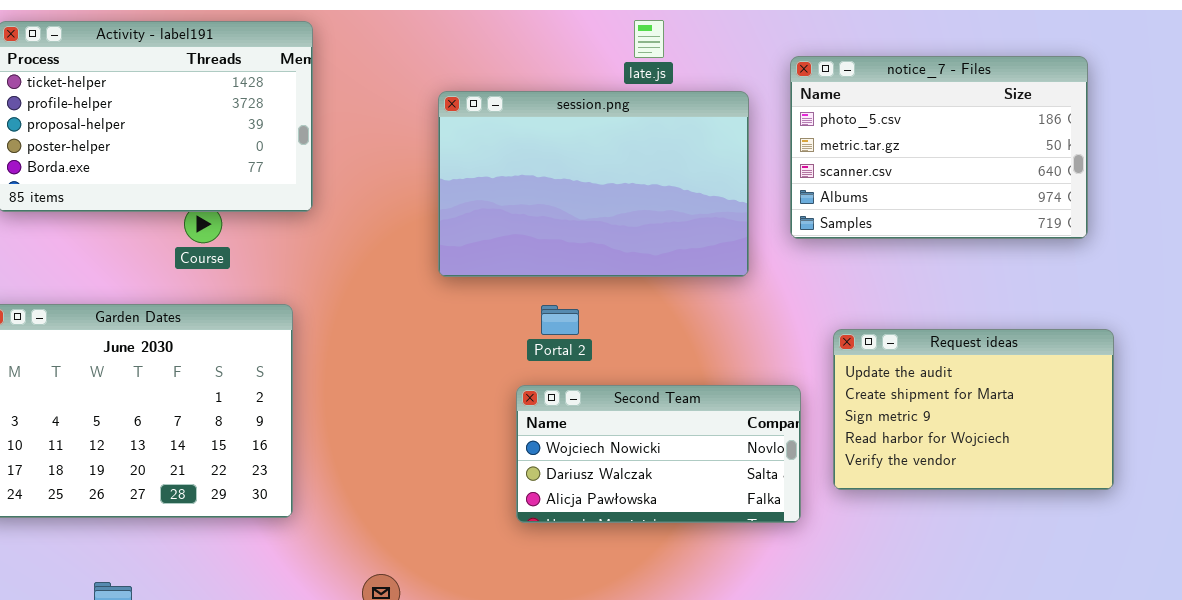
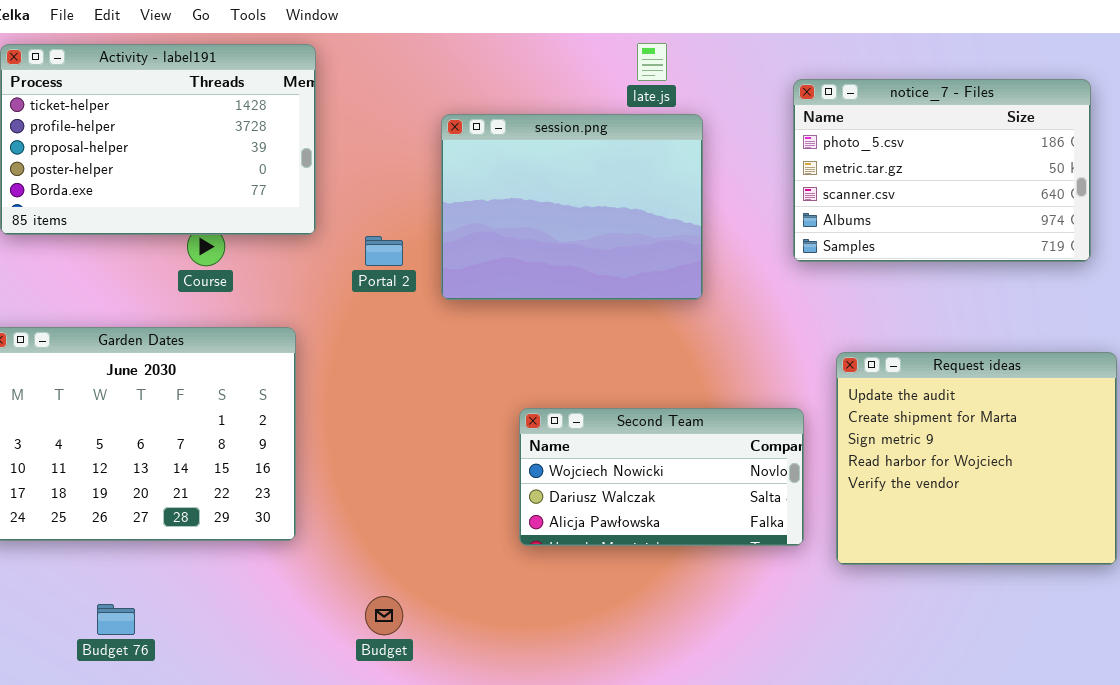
session.png: [438,91,749,277] -> [441,114,703,300], resized
Portal 2: [541,305,579,335] -> [365,236,403,266], moved
Request ideas: [833,329,1114,490] -> [836,352,1117,565], resized

